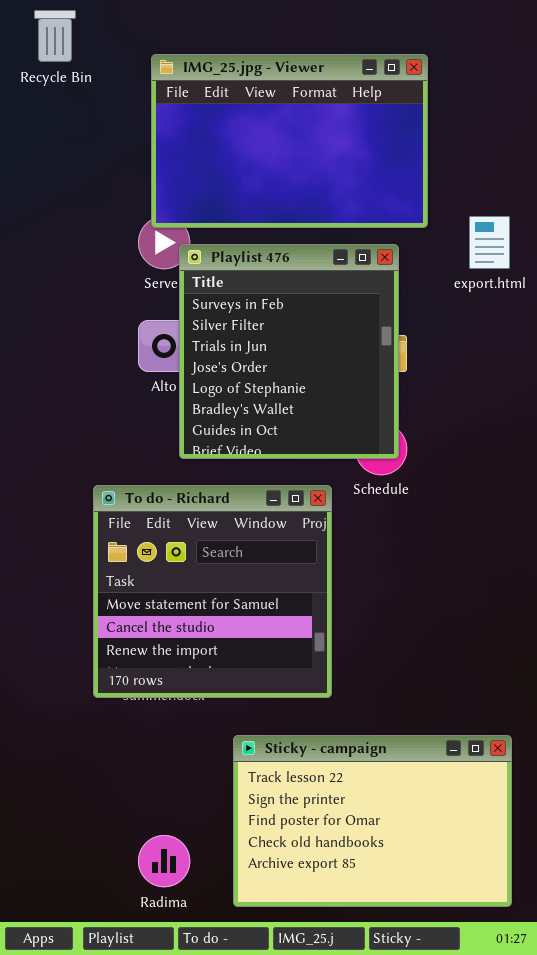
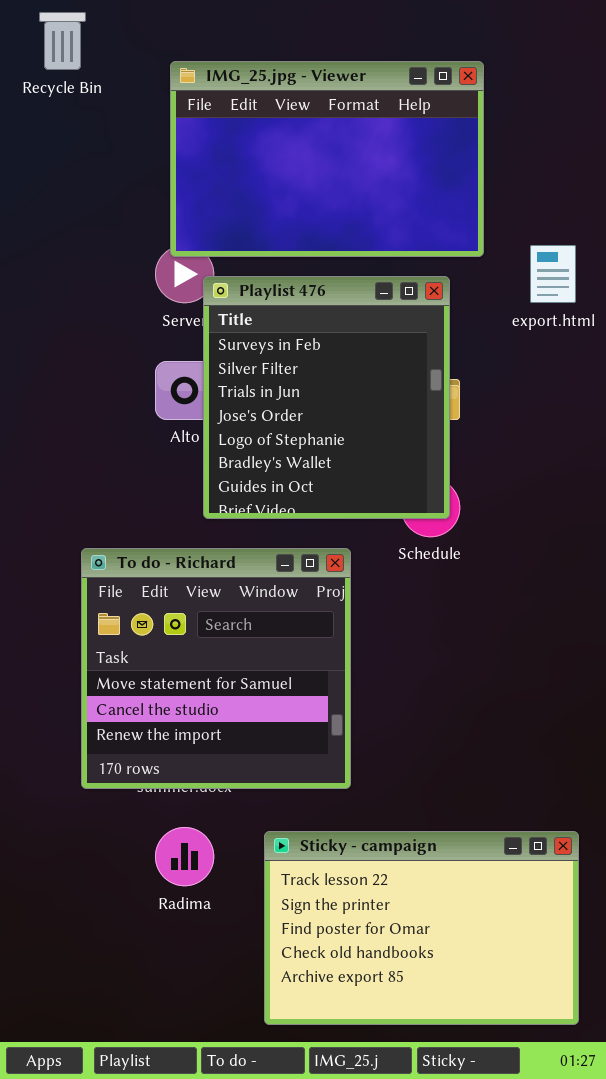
To do - Richard: [93,485,332,698] -> [81,548,351,789], moved
Radima: [138,835,190,887] -> [155,827,214,886], moved

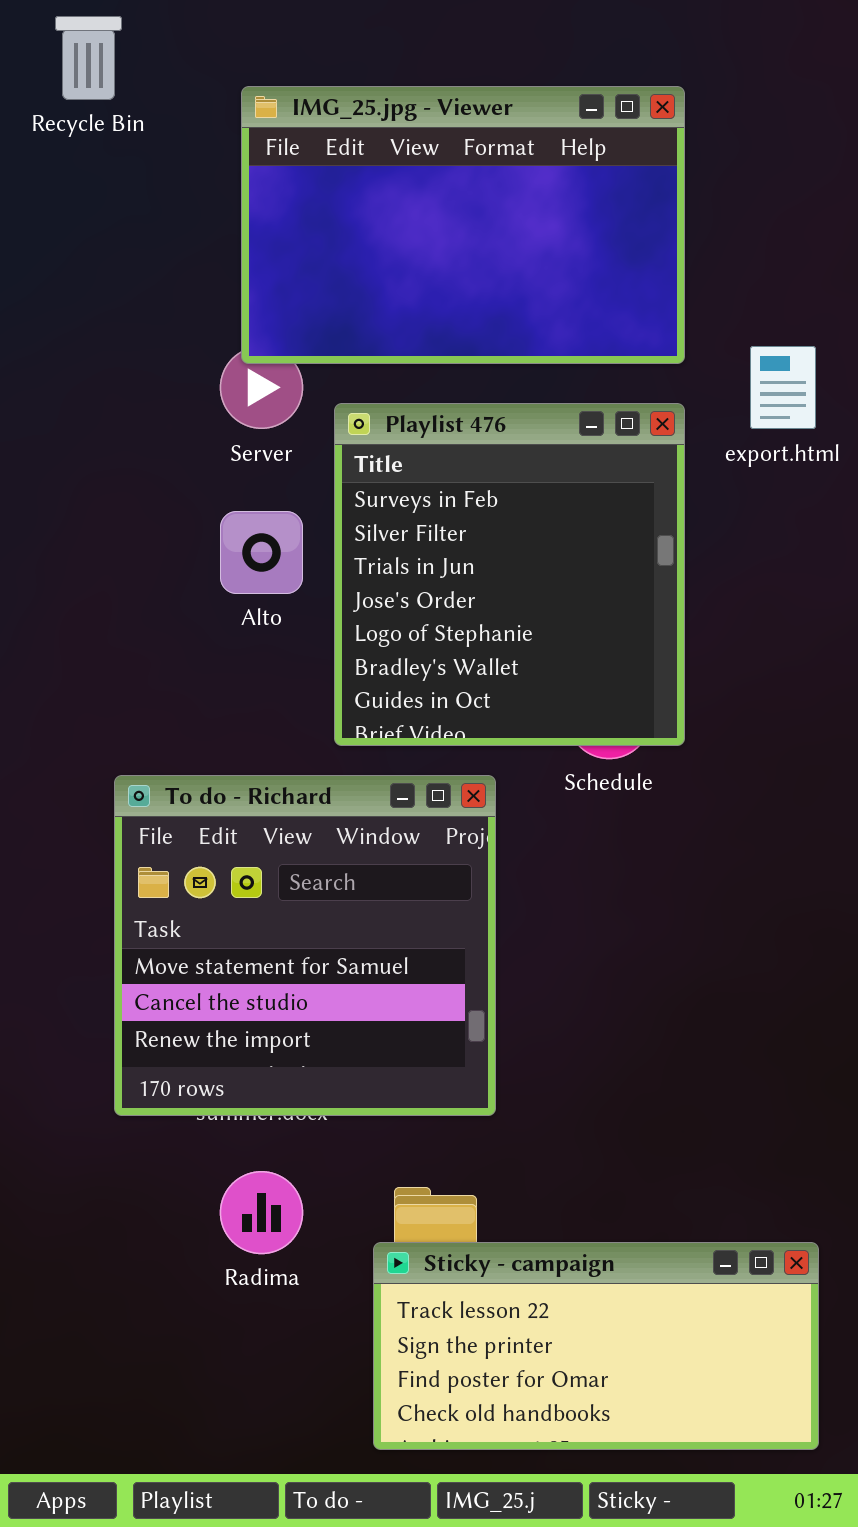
Playlist 476: [203,276,450,519] -> [334,403,685,746], moved
Sticky - campaign: [264,831,579,1025] -> [373,1242,819,1450], resized

